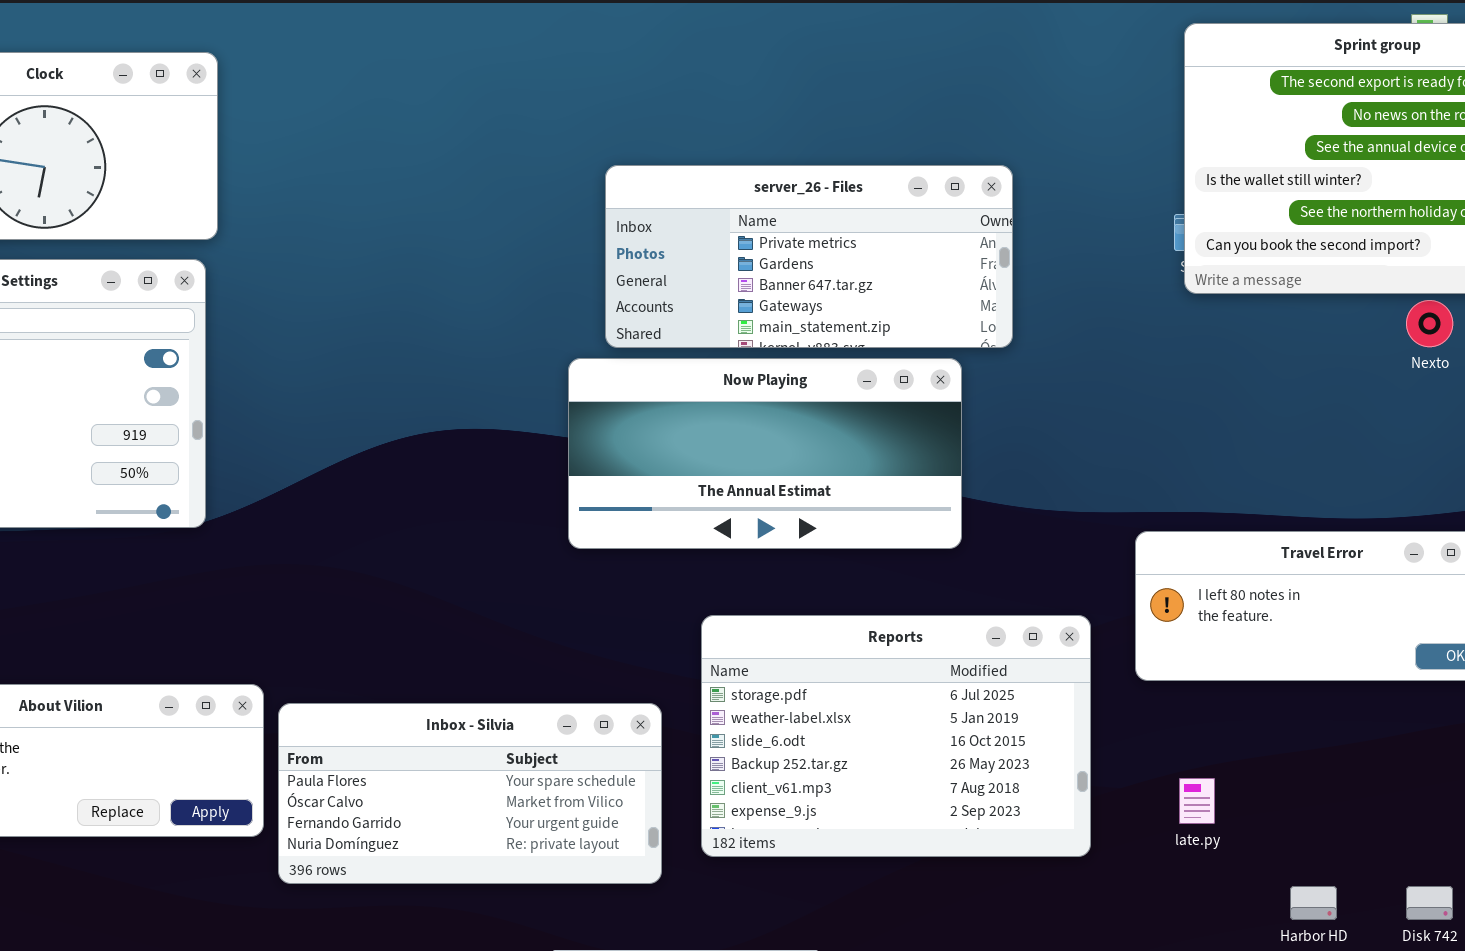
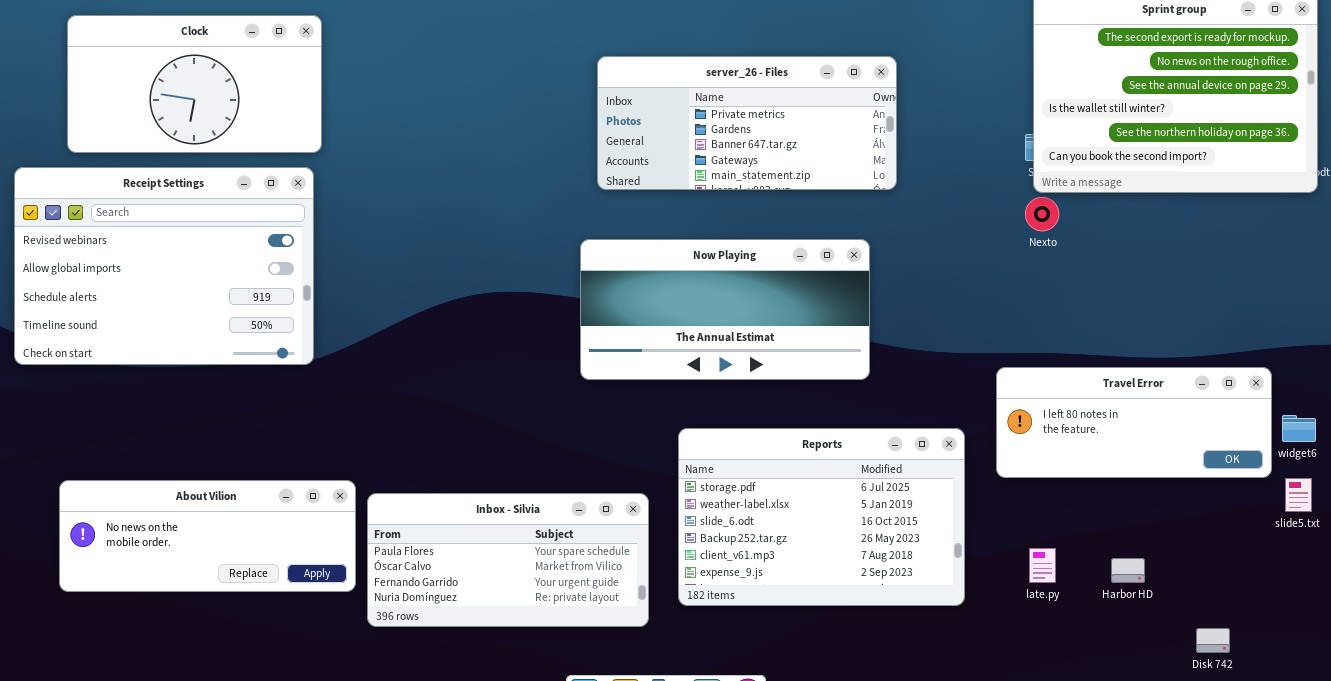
server_26 - Files: [605,165,1013,348] -> [597,56,897,190], moved
Nexto: [1406,300,1453,347] -> [1025,197,1059,231], moved
Harbor HD: [1290,886,1337,920] -> [1111,558,1145,583], moved

